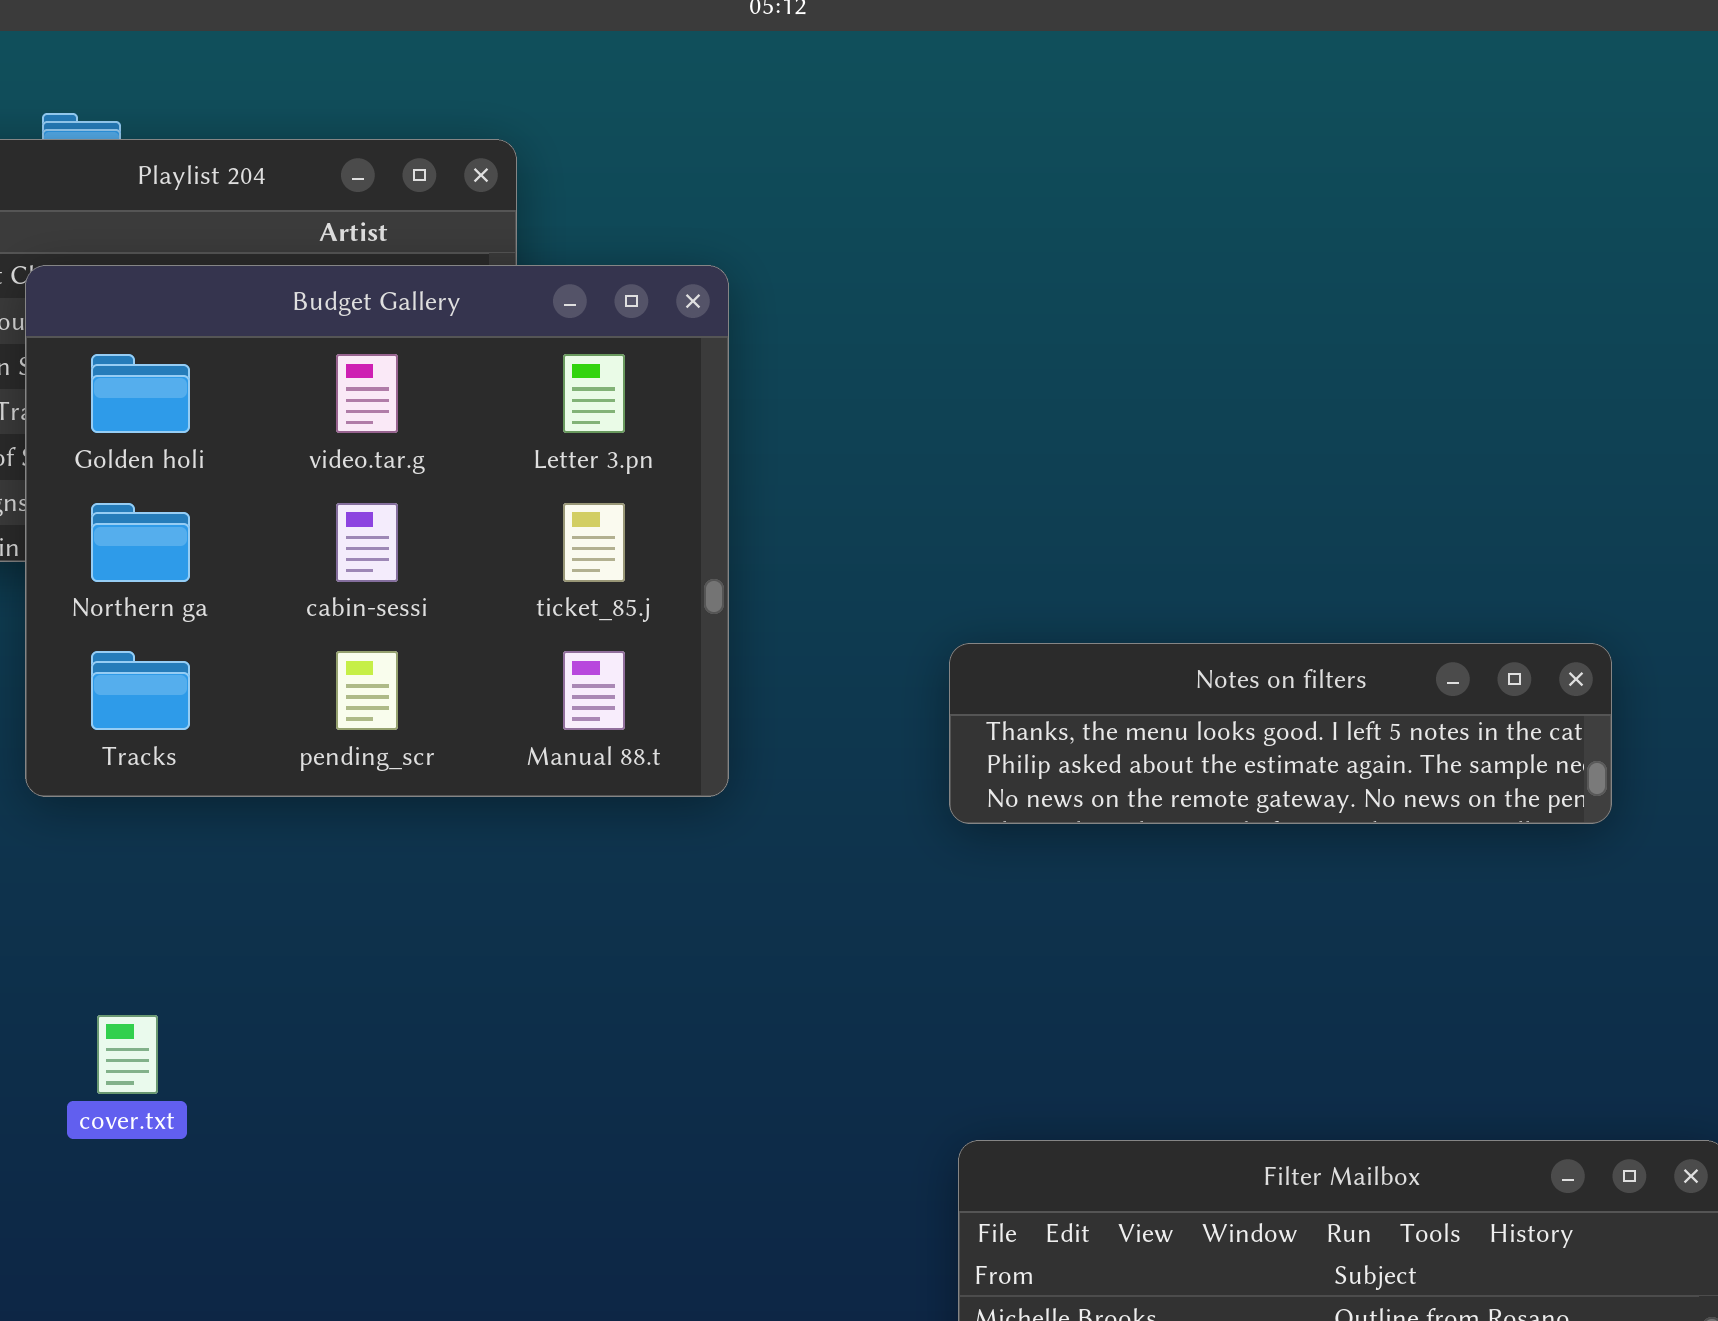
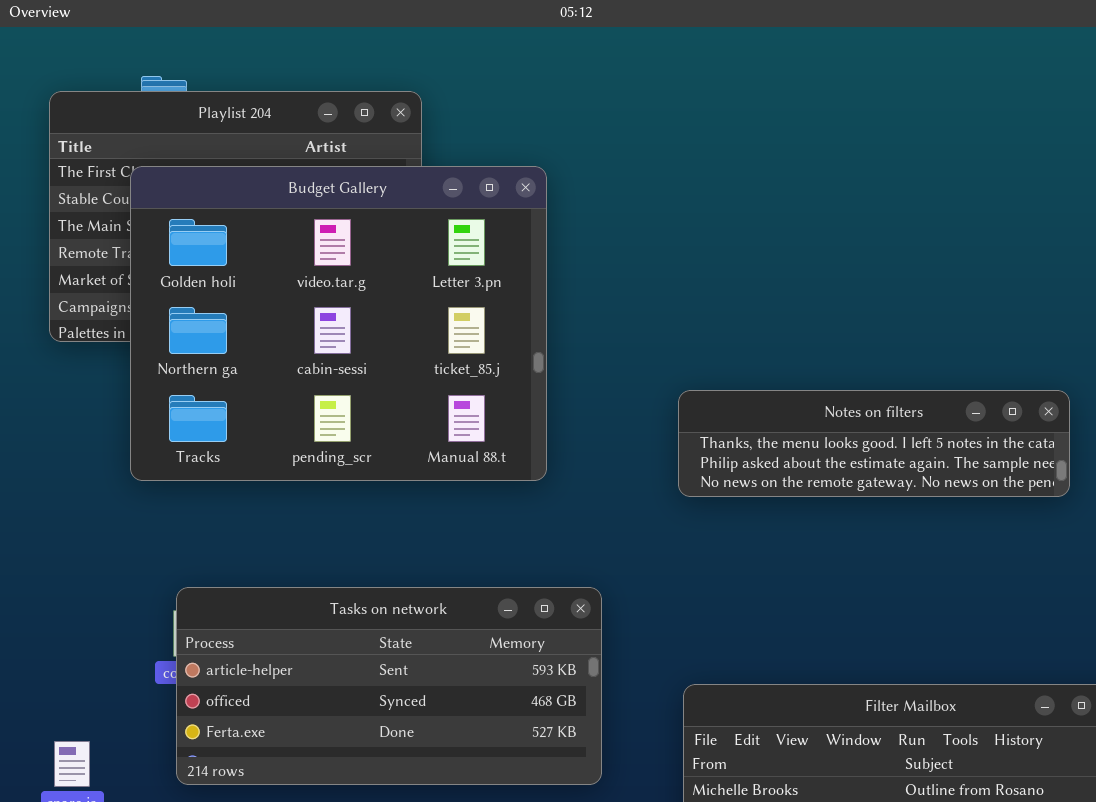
Tasks on network: none -> [176,587,602,785], opened

